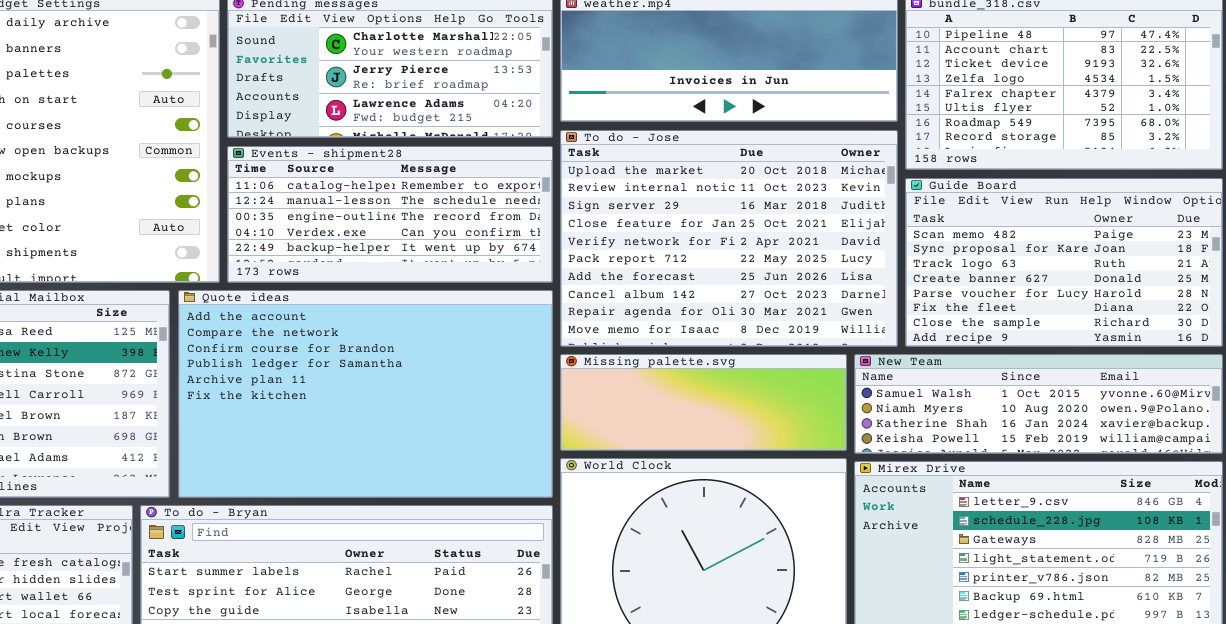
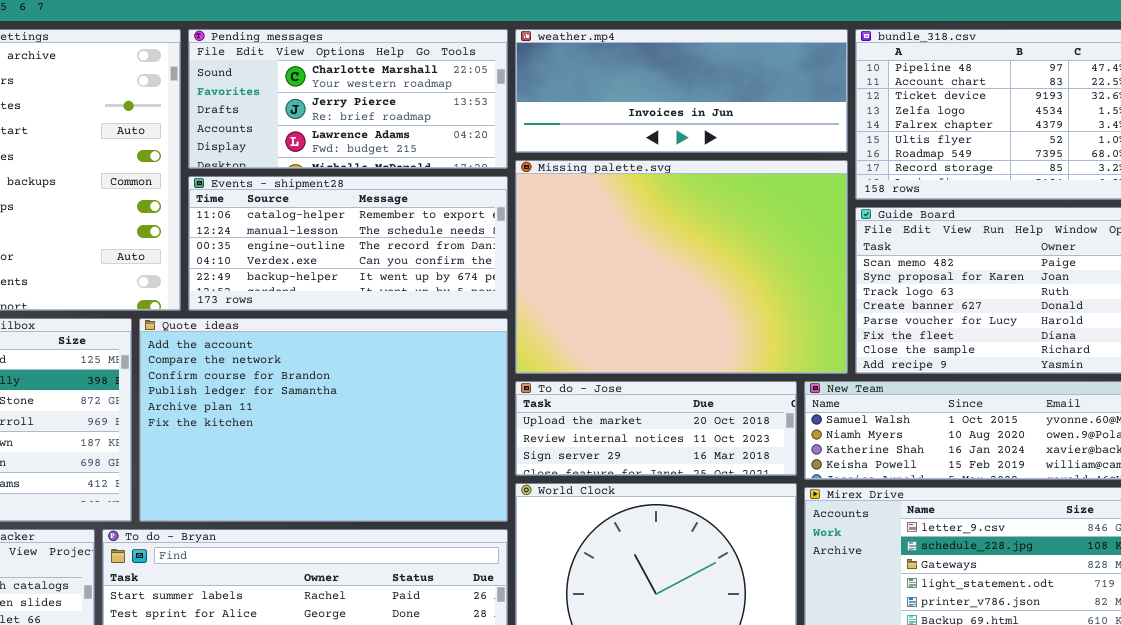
To do - Jose: [560,130,898,347] -> [515,381,797,476], moved, resized
Missing palette.svg: [560,354,847,451] -> [515,160,848,374], moved, resized

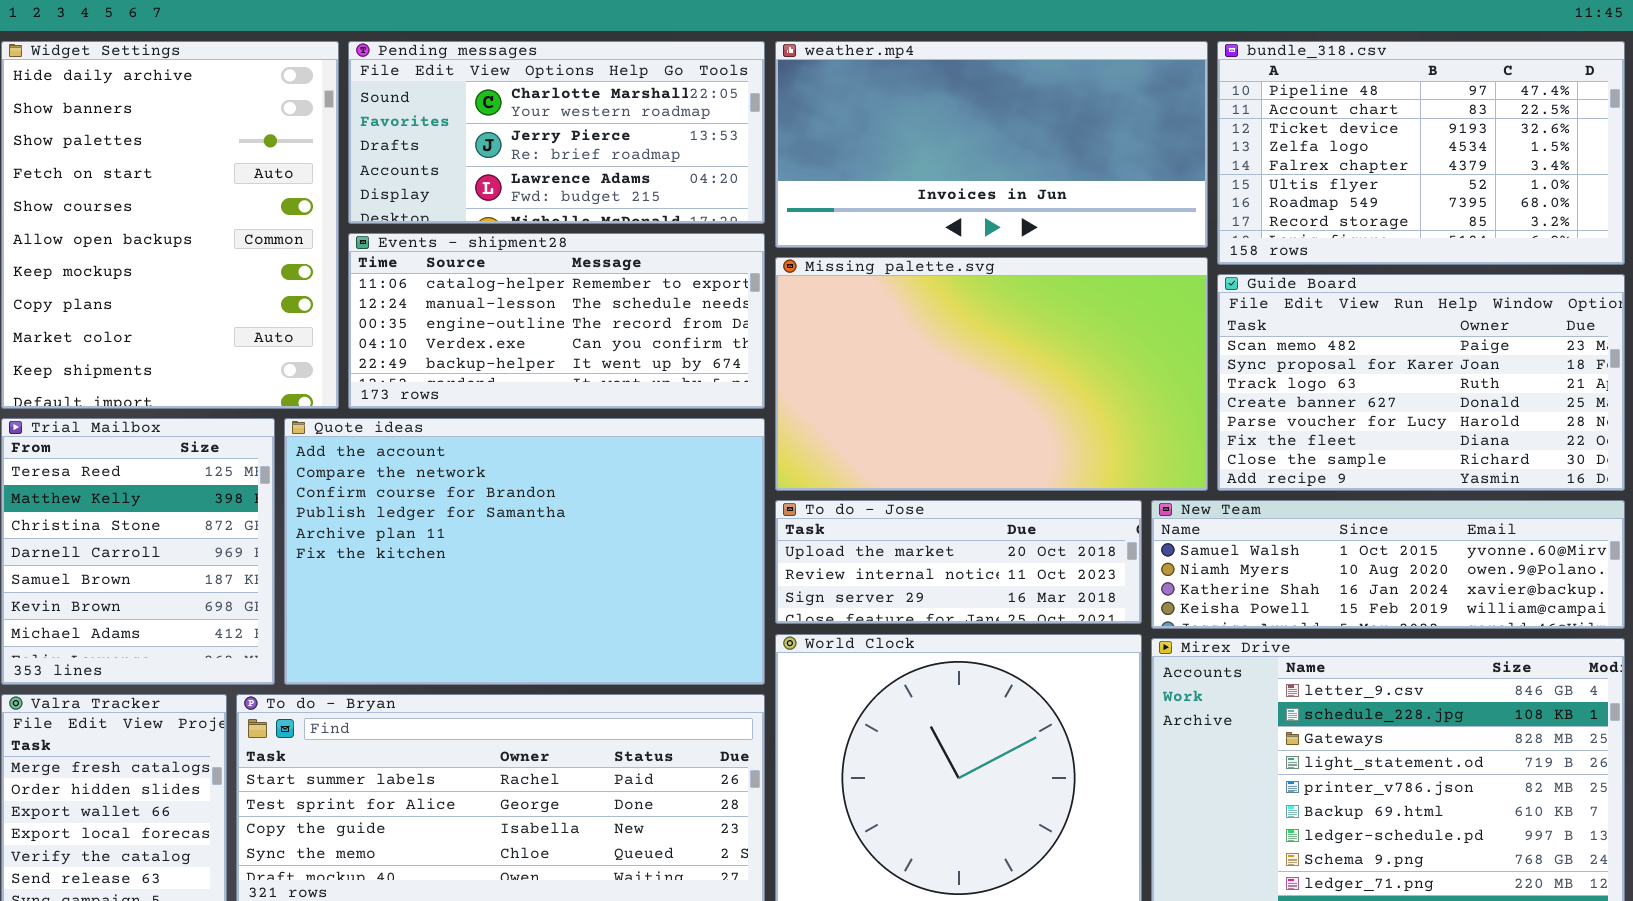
weather.mp4: [515,29,848,153] -> [775,41,1208,248], resized
Missing palette.svg: [515,160,848,374] -> [775,257,1208,491], resized

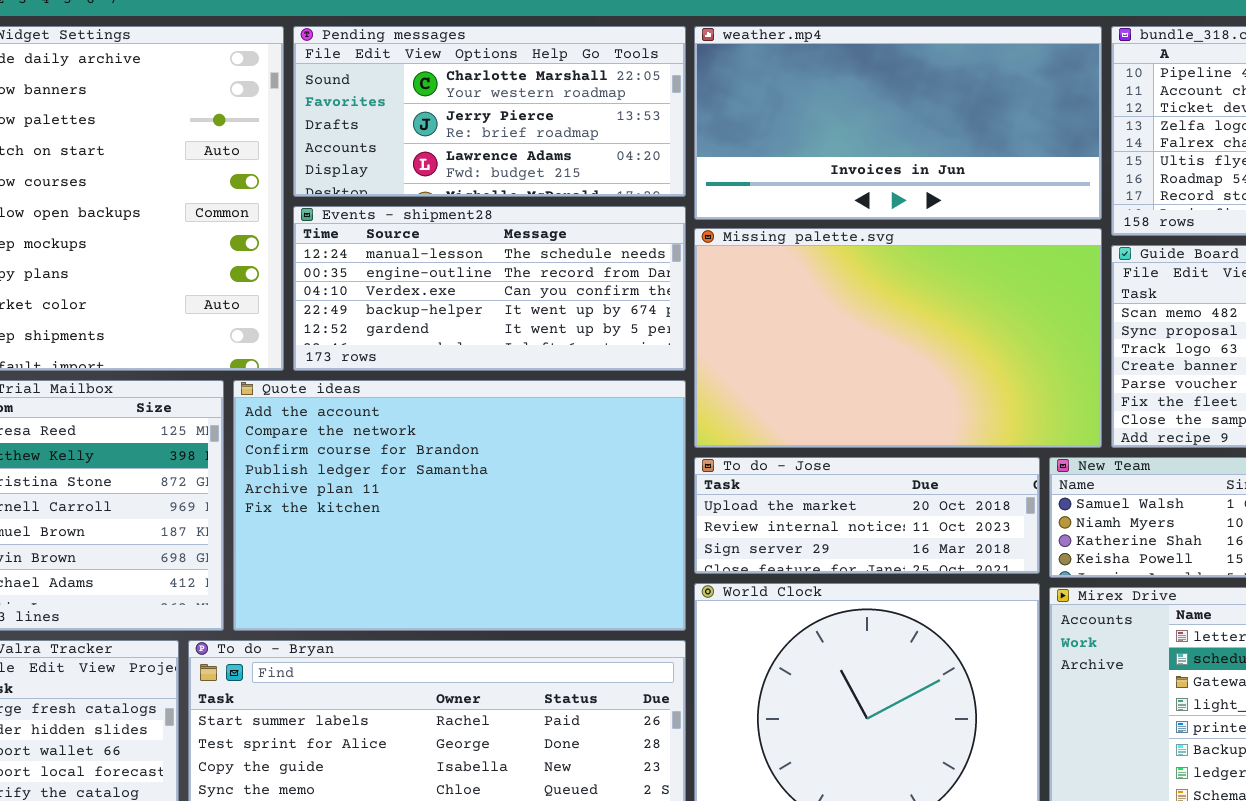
Events - shipment28: [348,233,765,409] -> [293,206,686,371], scrolled down 1 row

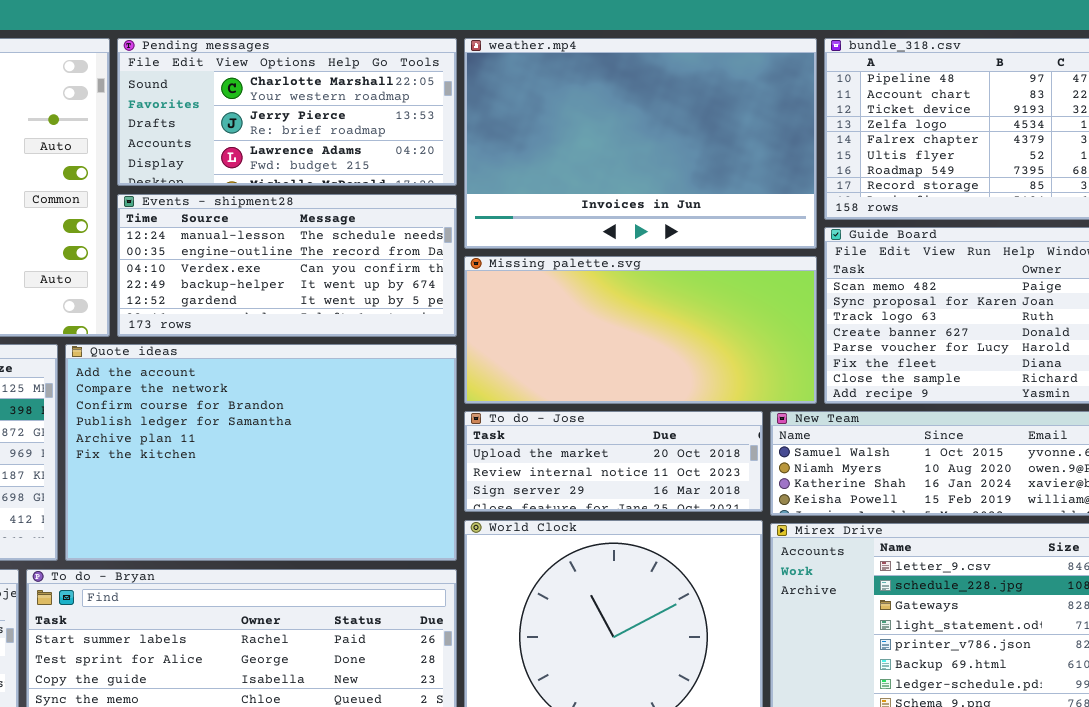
weather.mp4: [694,26,1102,220] -> [464,38,817,249], resized
Missing palette.svg: [694,228,1102,448] -> [464,256,817,404], resized

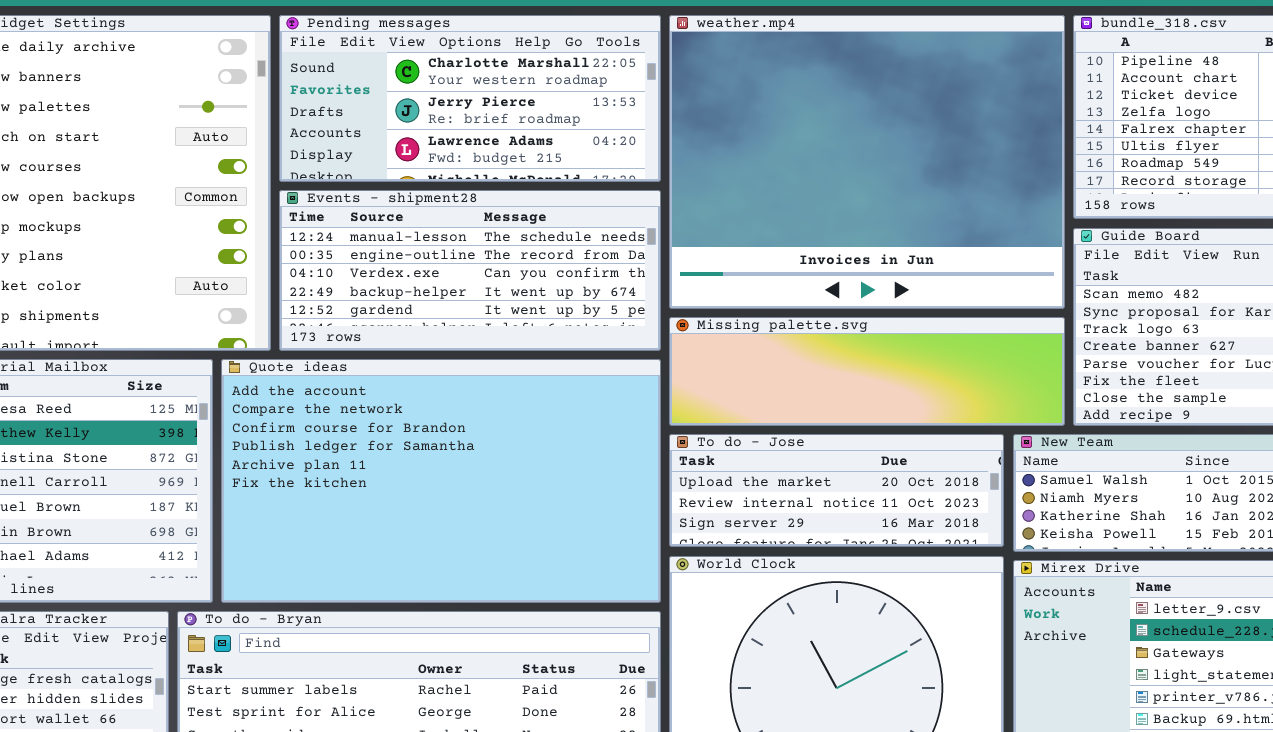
weather.mp4: [464,38,817,249] -> [669,15,1065,309], resized
Missing palette.svg: [464,256,817,404] -> [669,317,1065,426], resized

